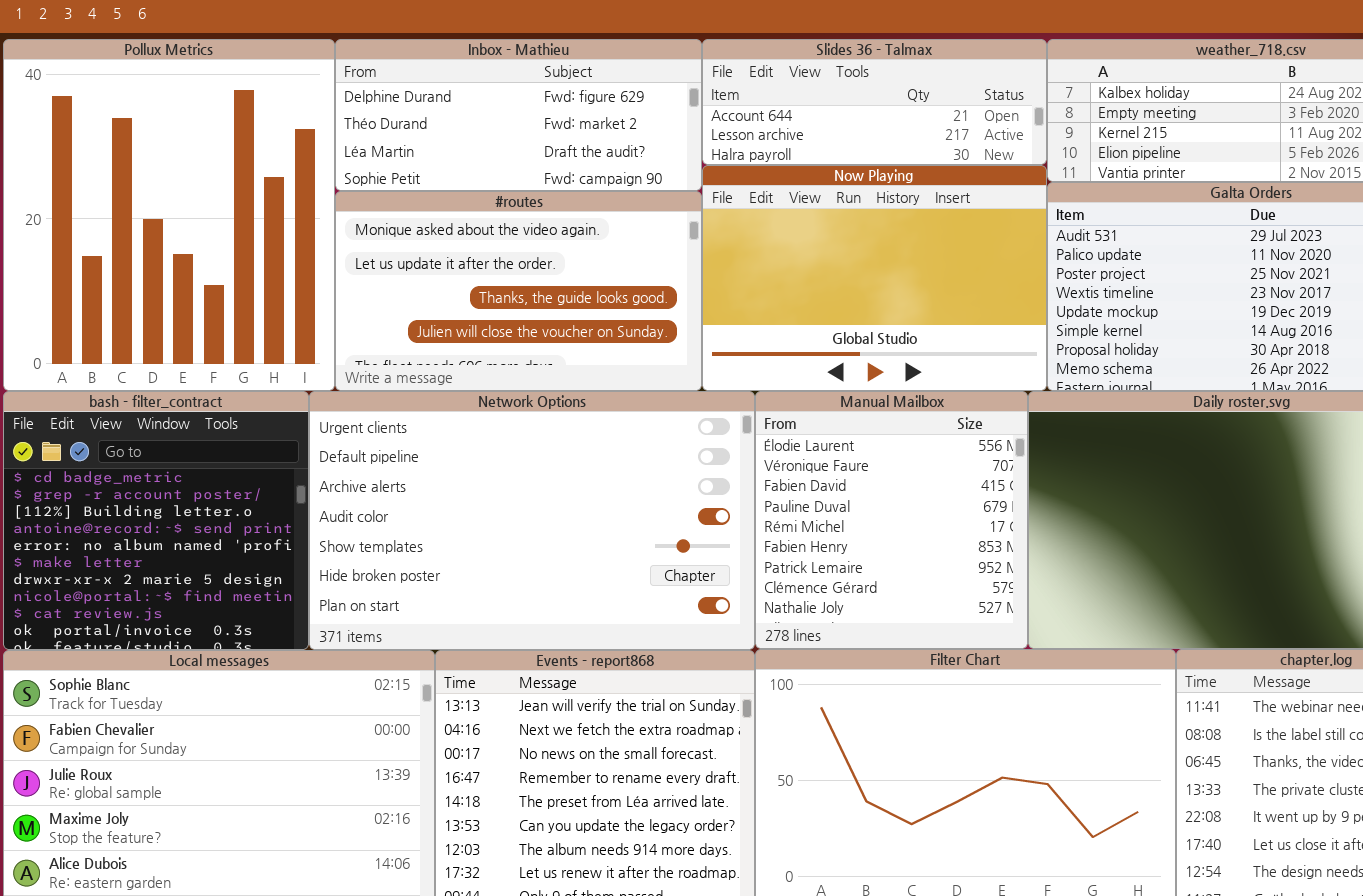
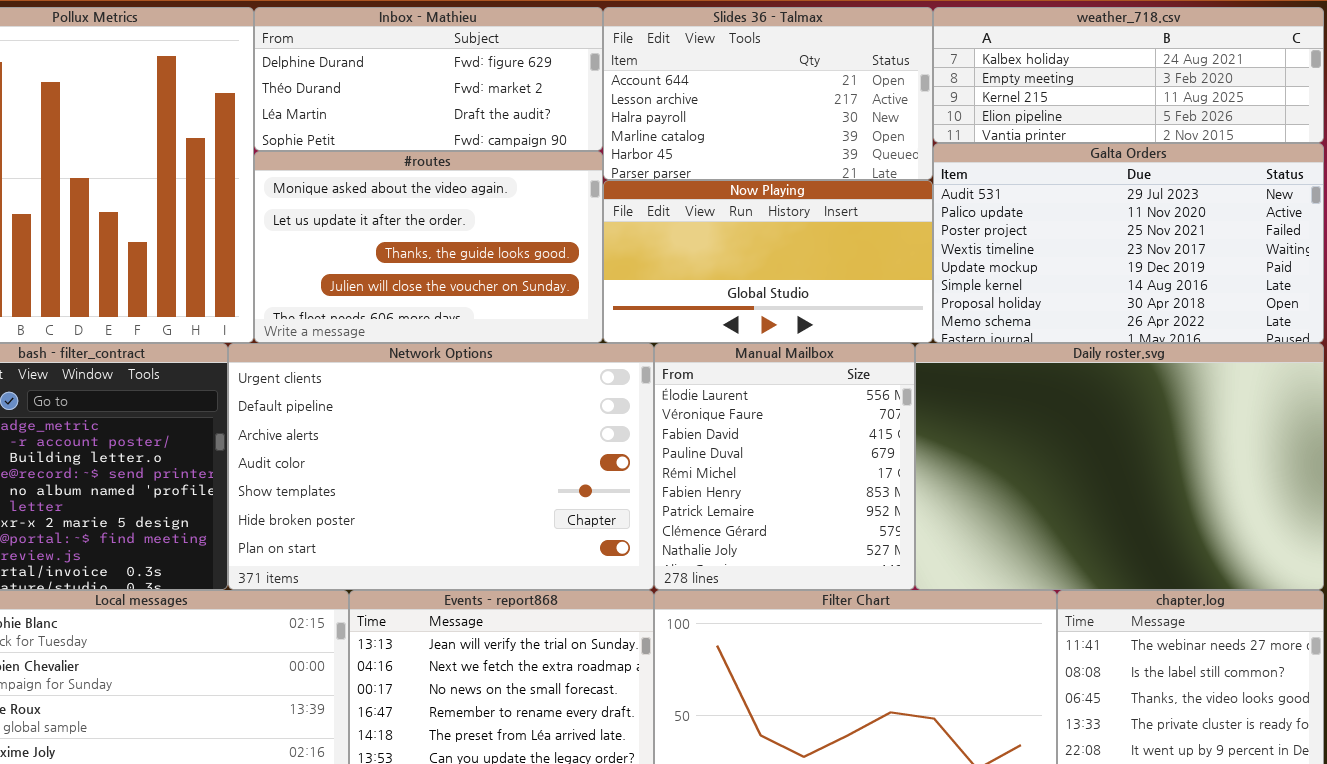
Slides 36 - Talmax: [702,39,1047,165] -> [603,7,933,180], resized
Now Playing: [702,165,1047,391] -> [603,180,933,343], resized

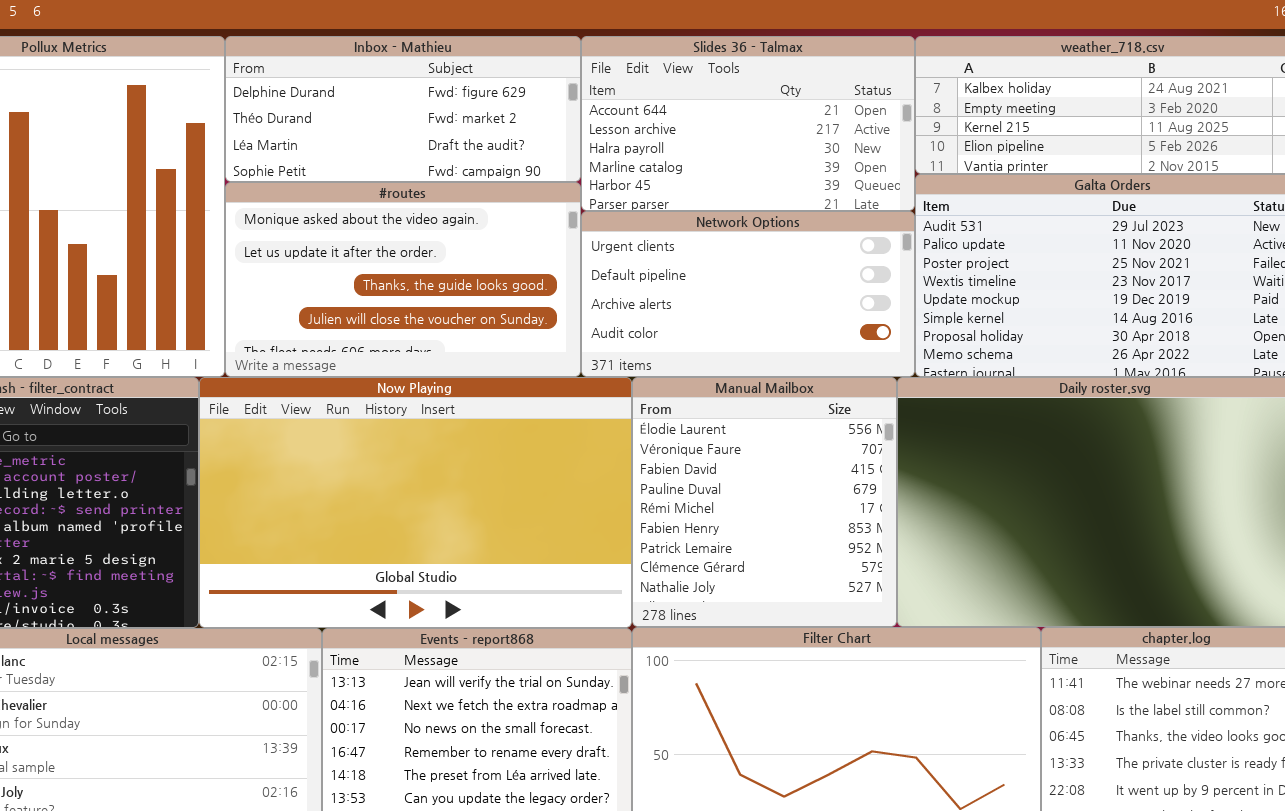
Now Playing: [603,180,933,343] -> [199,377,632,628], moved, resized
Network Options: [228,343,654,590] -> [581,211,915,377], moved, resized

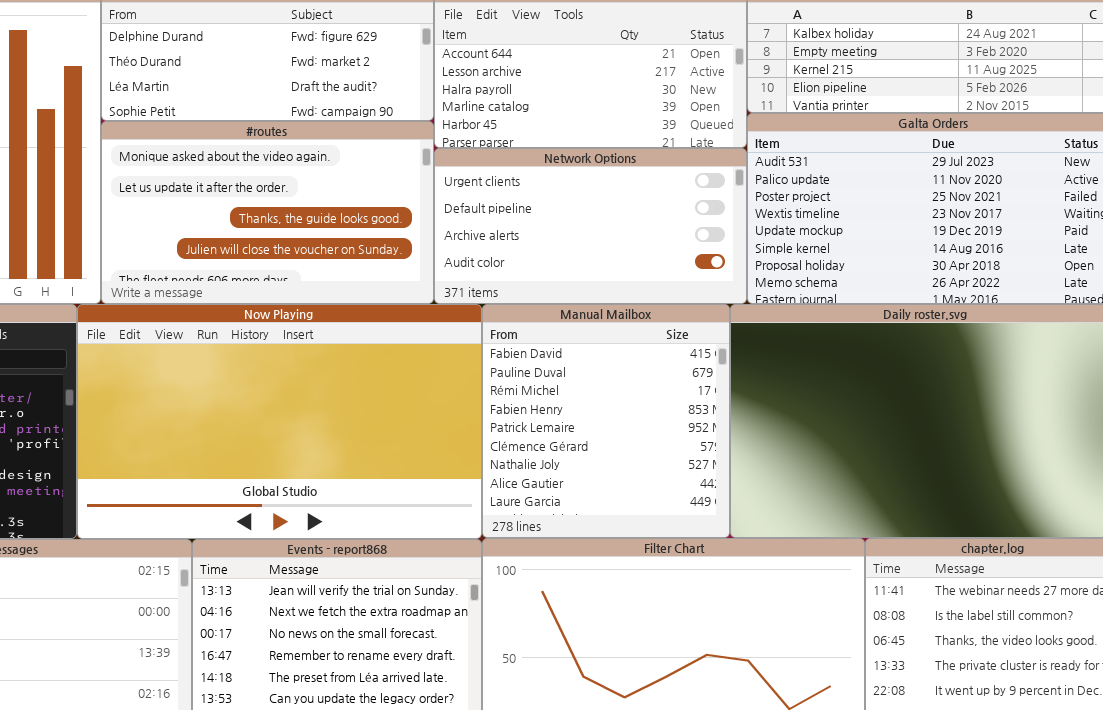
Manual Mailbox: [632,377,897,627] -> [482,304,730,538], scrolled down 2 rows

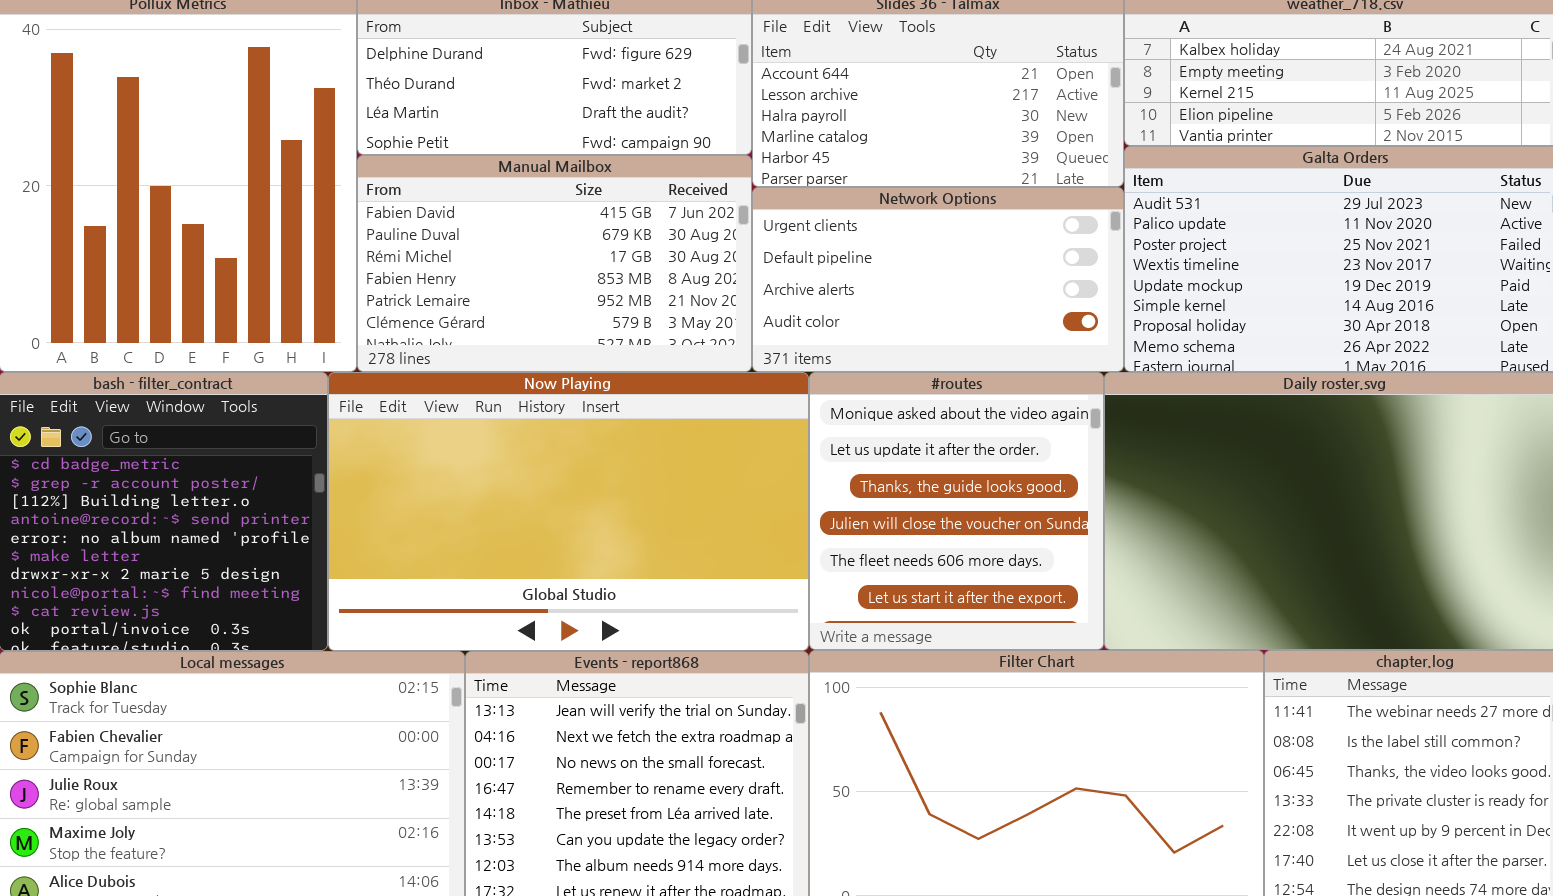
#routes: [101,121,434,304] -> [809,372,1104,650], moved, resized
Manual Mailbox: [482,304,730,538] -> [357,155,752,372], moved, resized

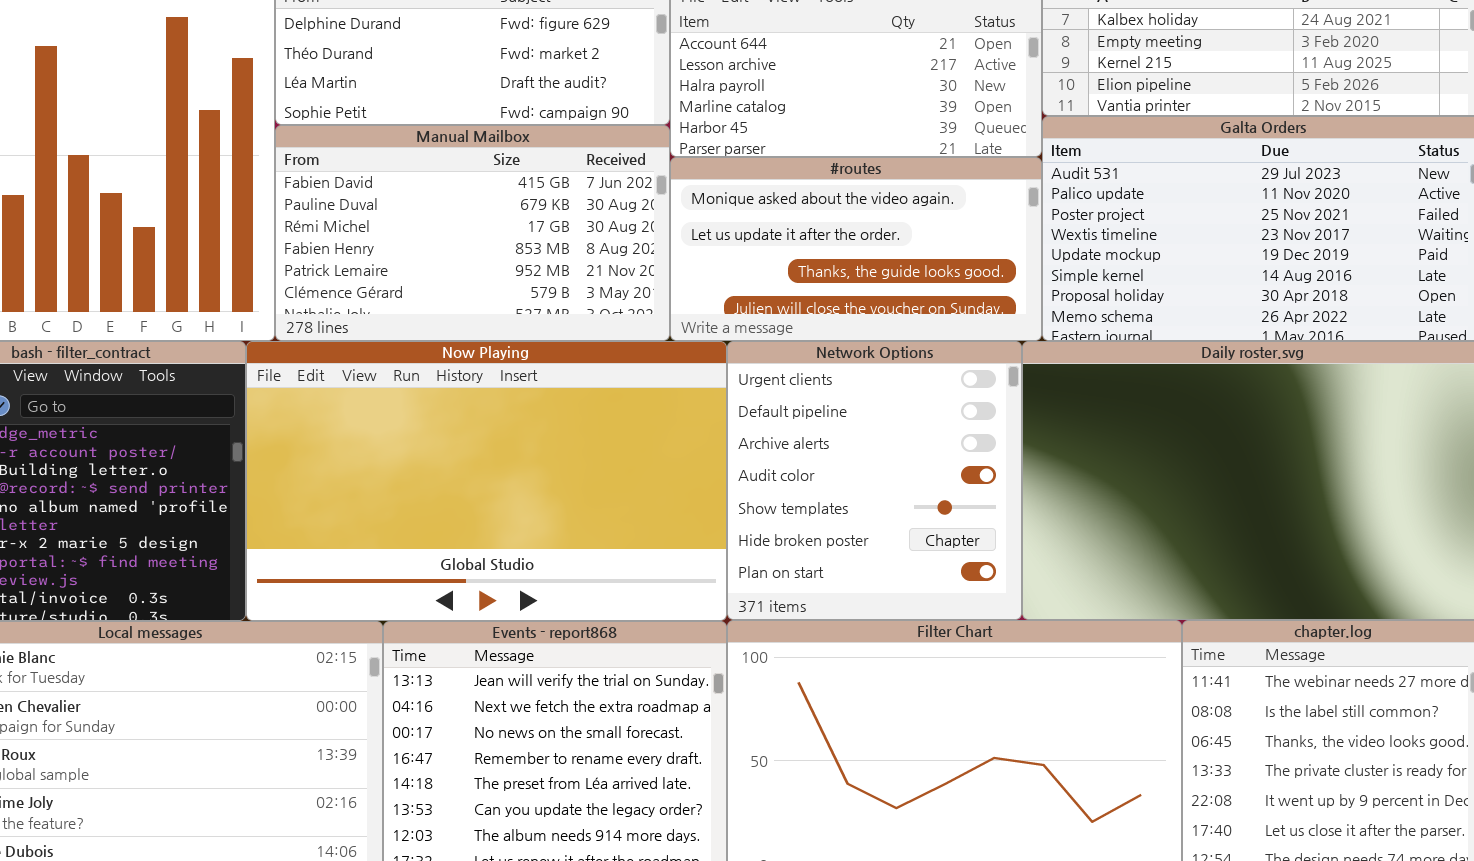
Network Options: [752,187,1124,372] -> [727,341,1022,620], moved, resized
#routes: [809,372,1104,650] -> [670,157,1042,341], moved, resized

